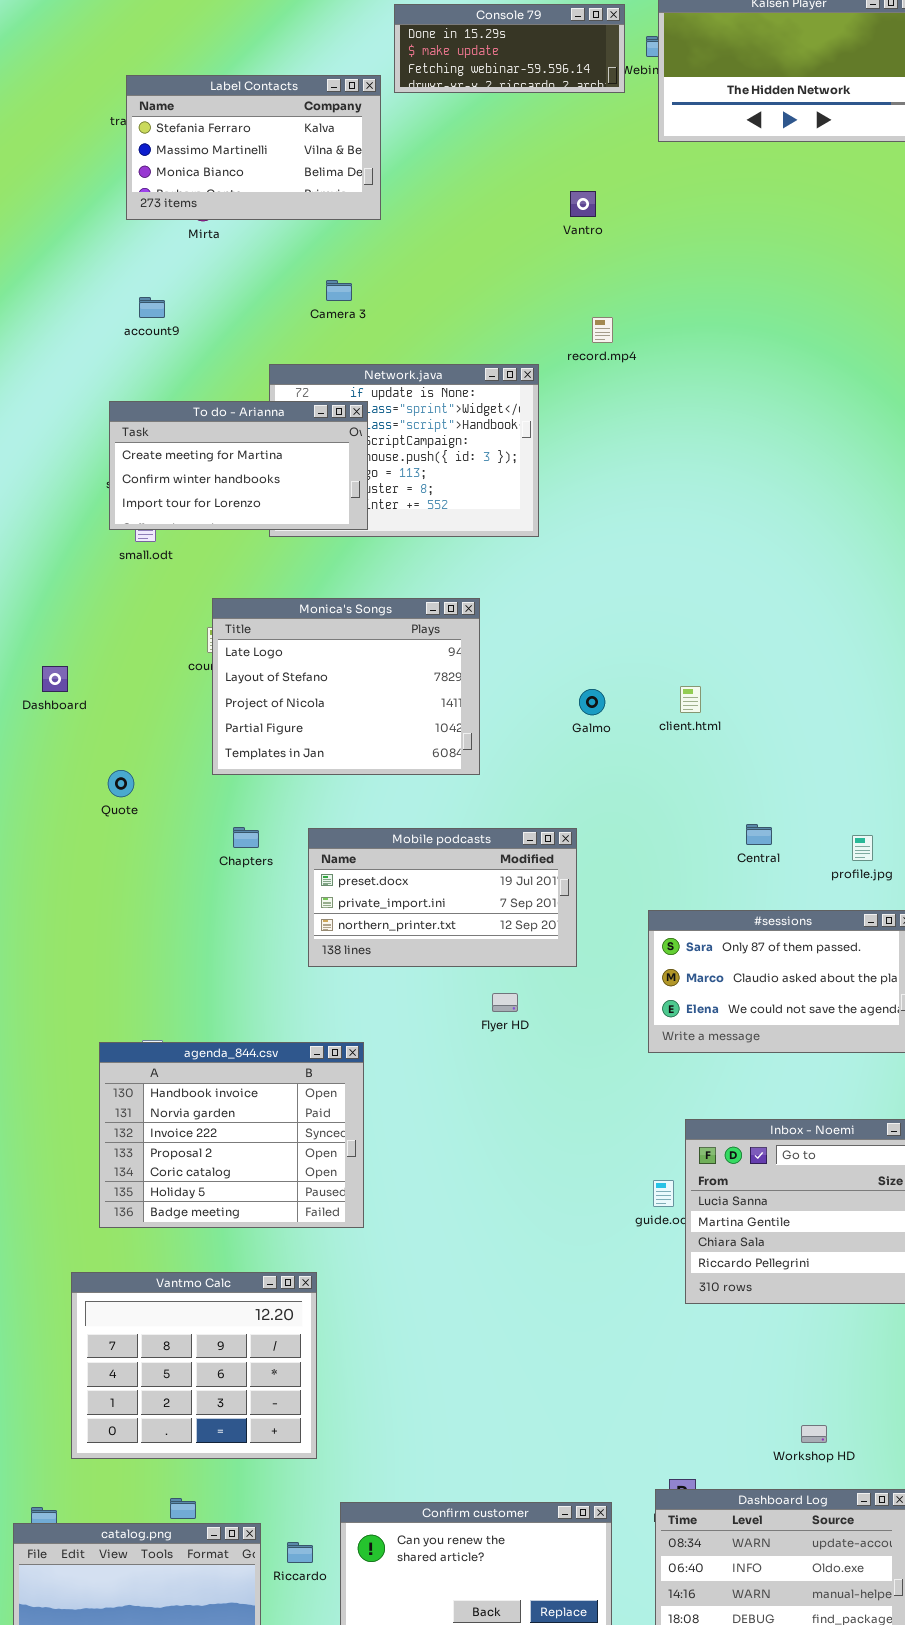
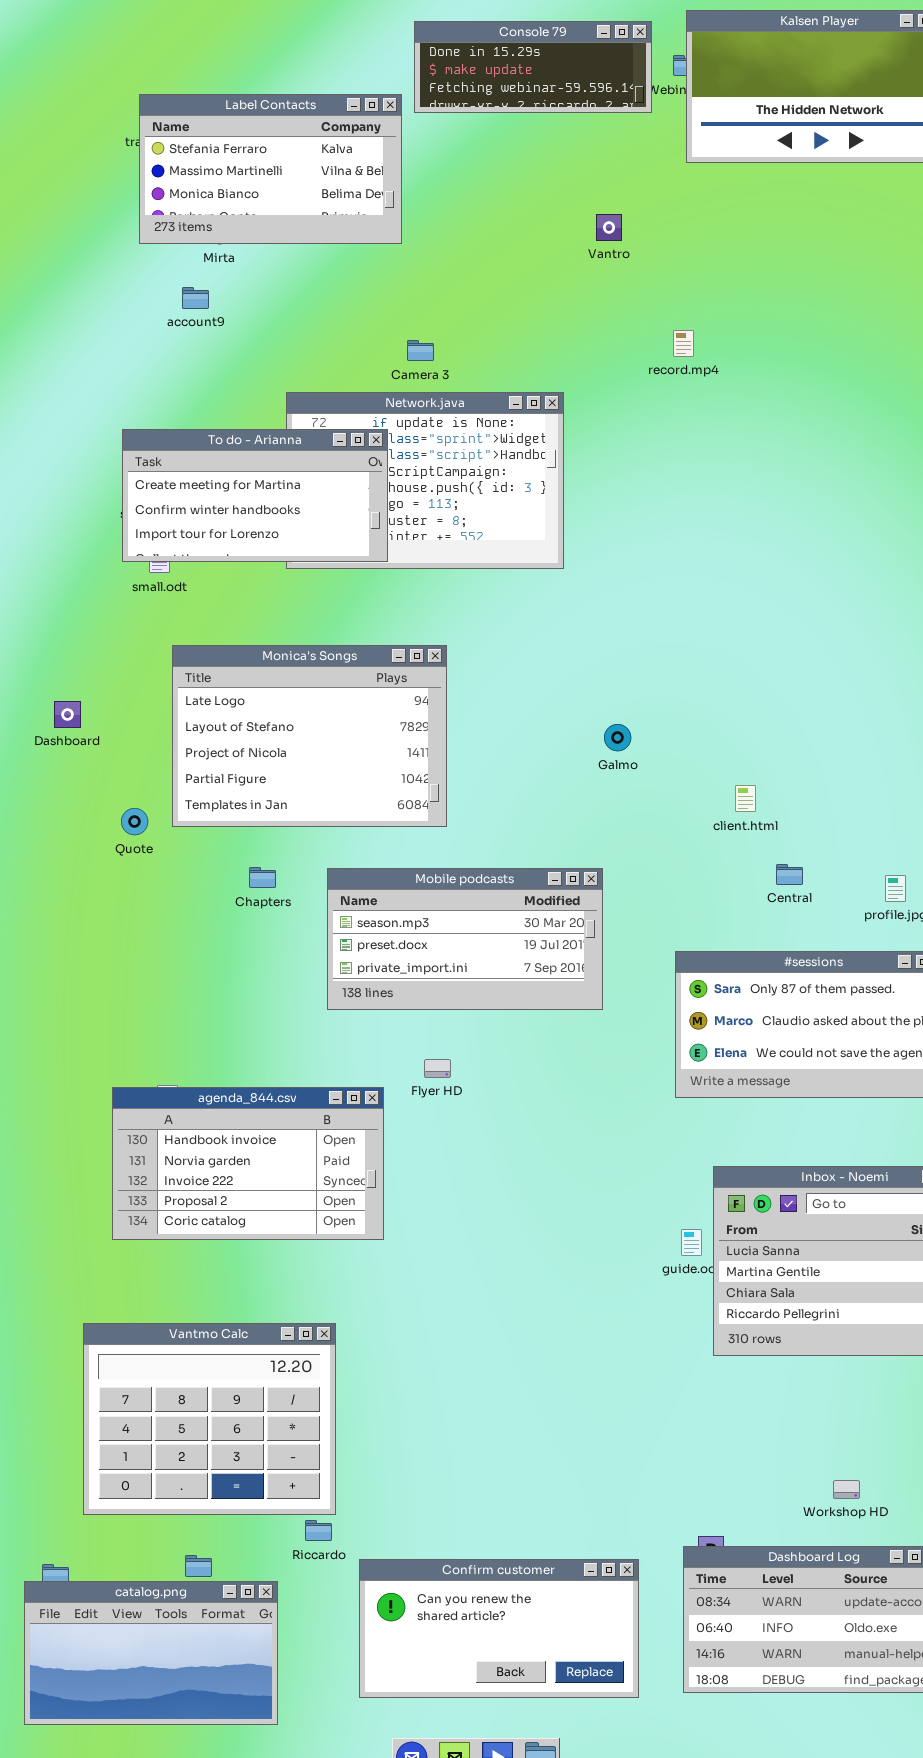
Camera 3: [326,280,352,301] -> [407,340,434,361], moved
account9: [139,297,165,318] -> [182,287,209,309], moved
record.mp4: [592,317,613,343] -> [673,330,694,357], moved
Monica's Songs: [212,598,480,775] -> [172,645,447,827], moved
client.html: [680,686,701,713] -> [735,785,756,812], moved
Mobile podcasts: [308,828,577,967] -> [327,868,603,1010], scrolled up 1 row
Flyer HD: [492,993,518,1012] -> [424,1059,451,1078], moved
agenda_844.csv: [99,1042,364,1228] -> [112,1087,384,1240], resized
Riccardo: [287,1542,313,1563] -> [305,1520,332,1541], moved

